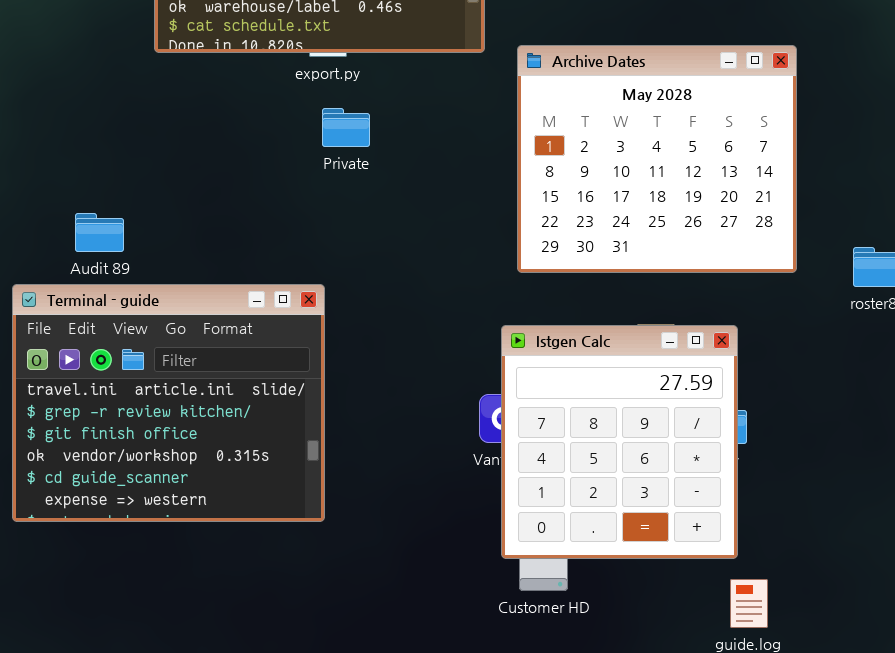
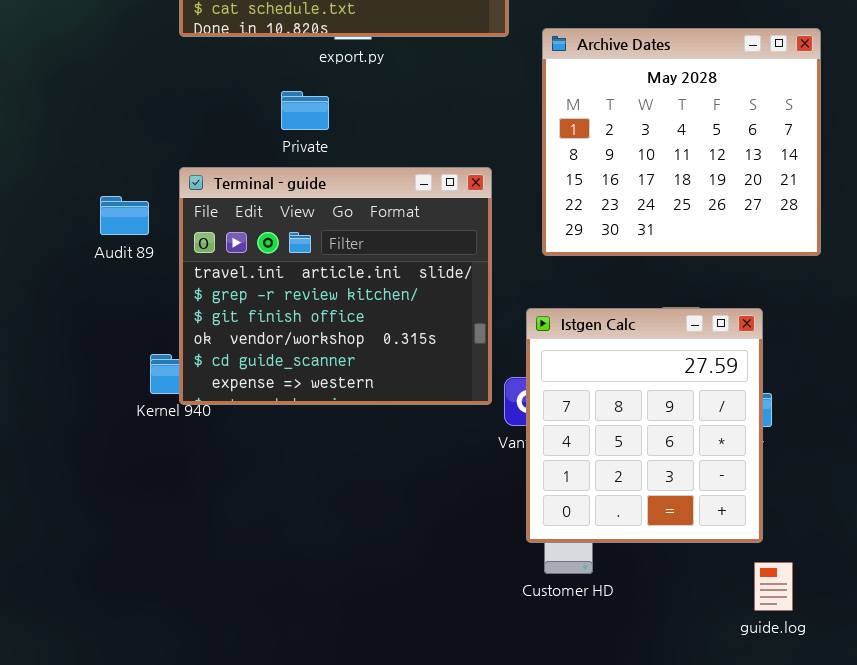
Private: [322,108,370,147] -> [281,91,329,130], moved
Terminal - guide: [12,284,325,522] -> [179,167,492,405], moved

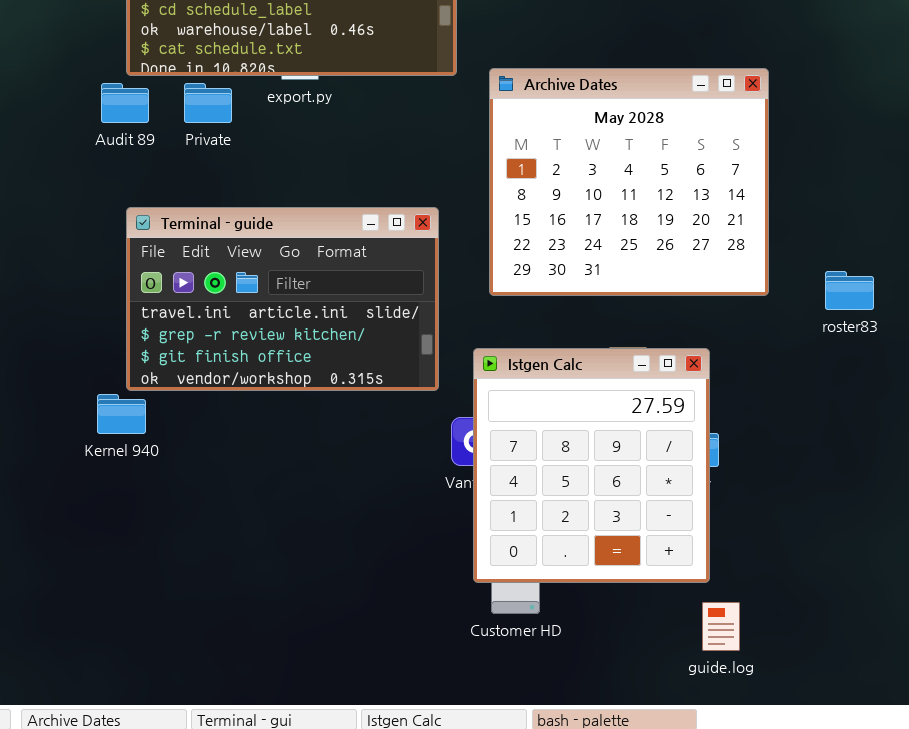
Private: [281,91,329,130] -> [184,83,232,123], moved
Terminal - guide: [179,167,492,405] -> [126,207,439,391], resized
Audit 89: [100,196,149,235] -> [101,83,149,123], moved

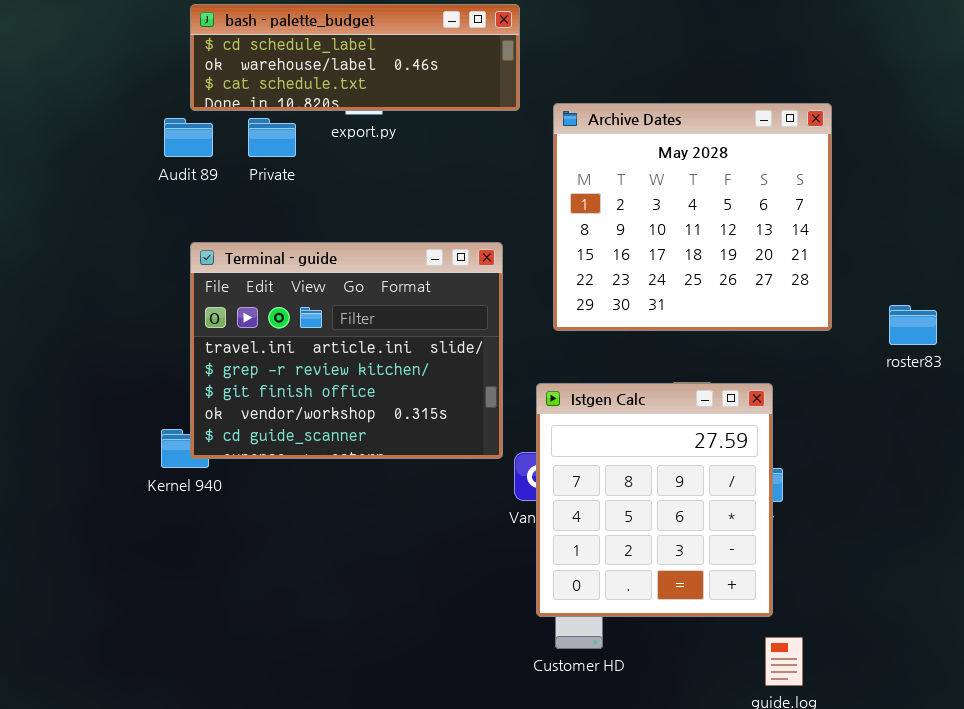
Terminal - guide: [126,207,439,391] -> [190,242,503,459], resized

